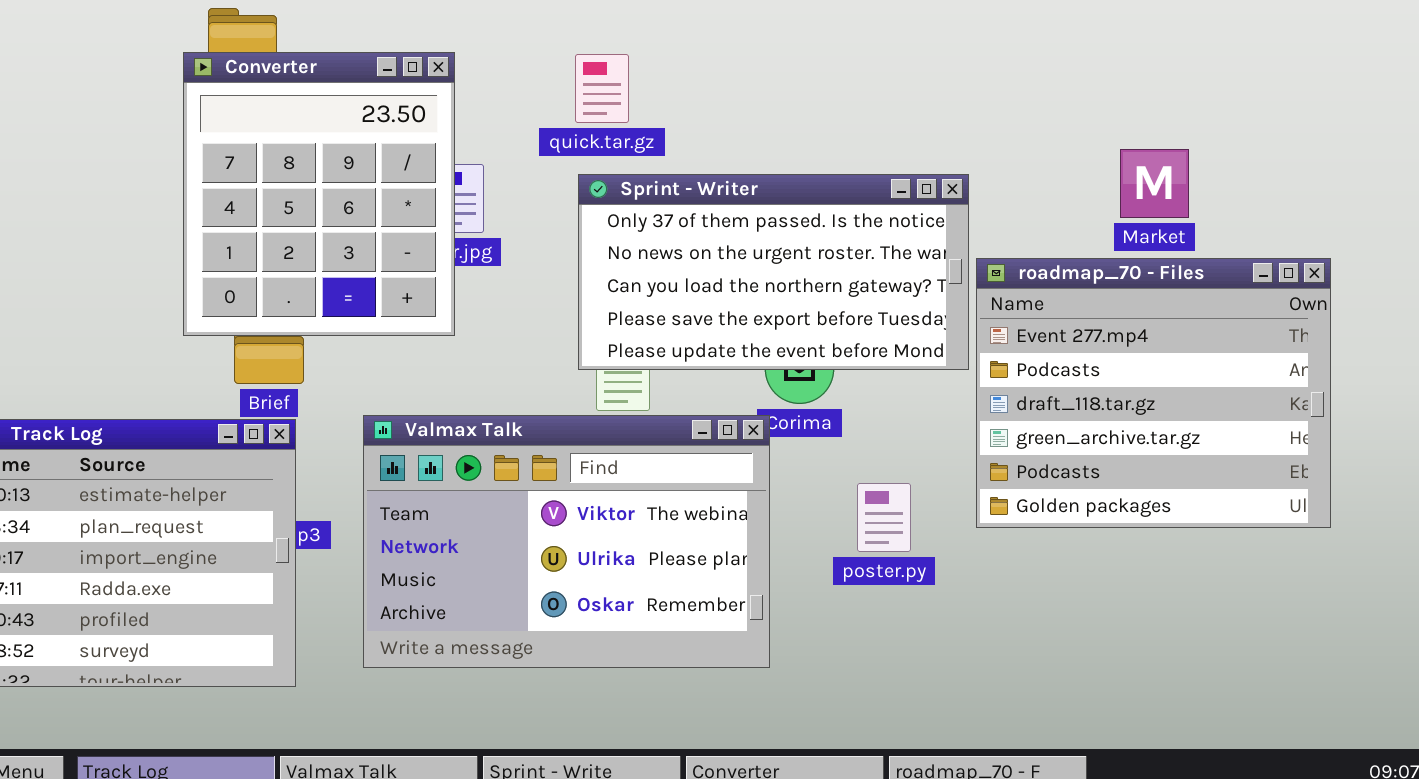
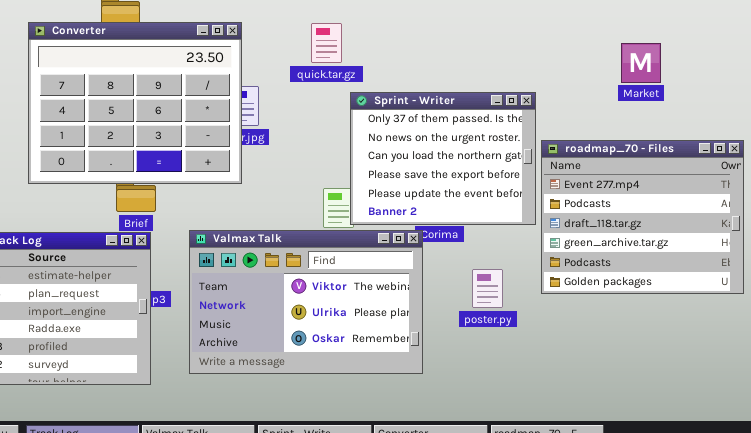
Converter: [183,52,455,336] -> [28,22,242,184], resized
Market: [1120,149,1189,218] -> [621,43,661,83], moved
Sprint - Writer: [578,174,969,370] -> [350,92,536,225], resized

